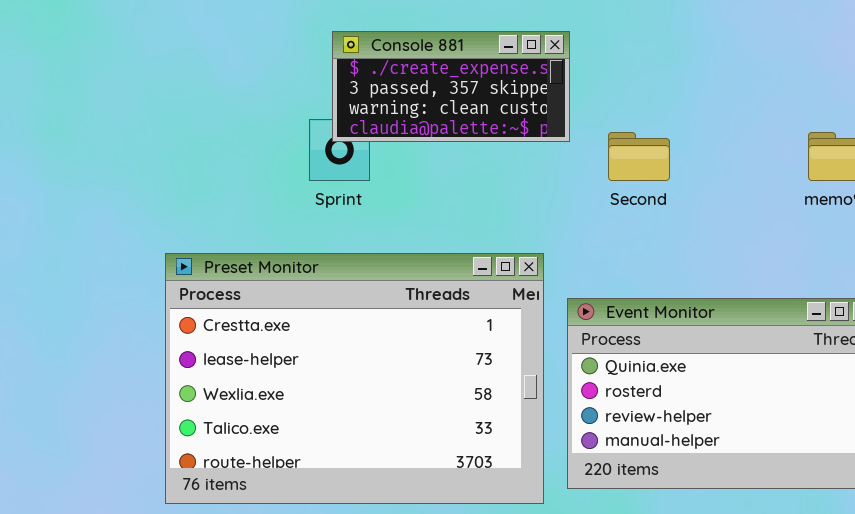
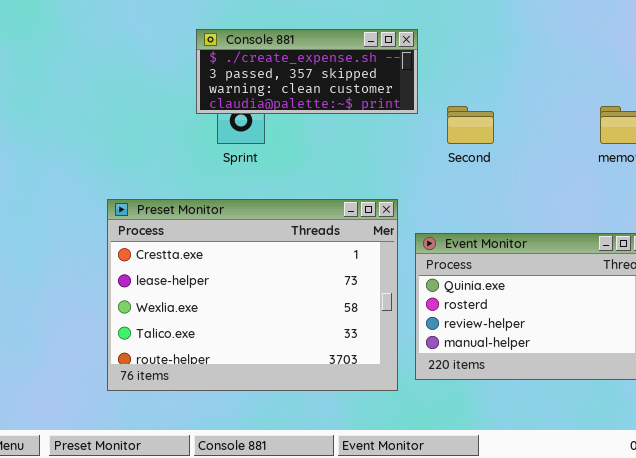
Console 881: [332,31,570,142] -> [196,29,418,114], resized

